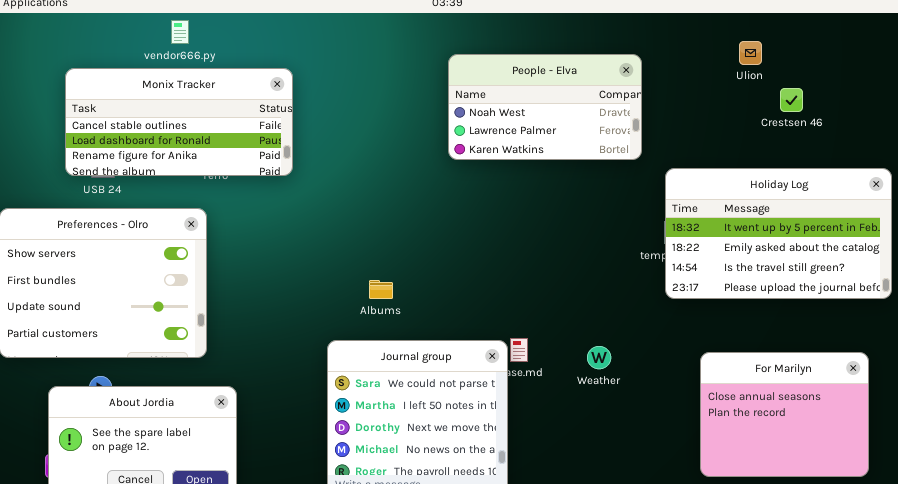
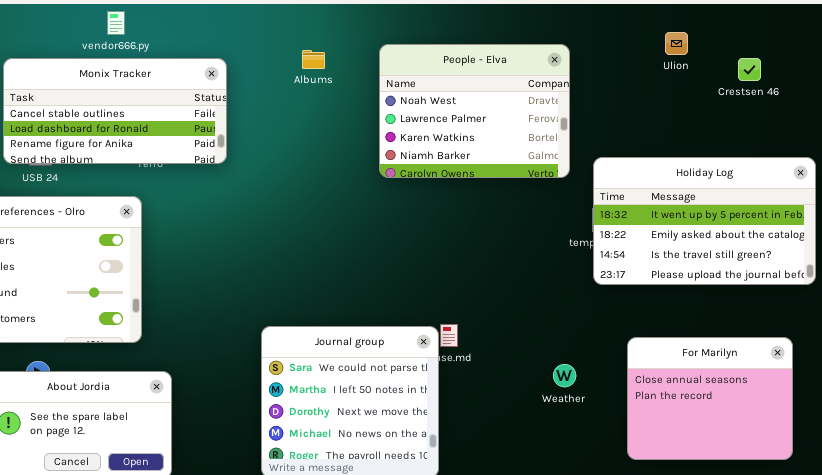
People - Elva: [448,54,642,160] -> [379,44,570,178], resized
Crestsen 46: [780,88,803,112] -> [738,58,761,81], moved
Albums: [369,280,393,299] -> [302,50,325,69], moved
Weather: [587,346,611,369] -> [553,364,576,387], moved

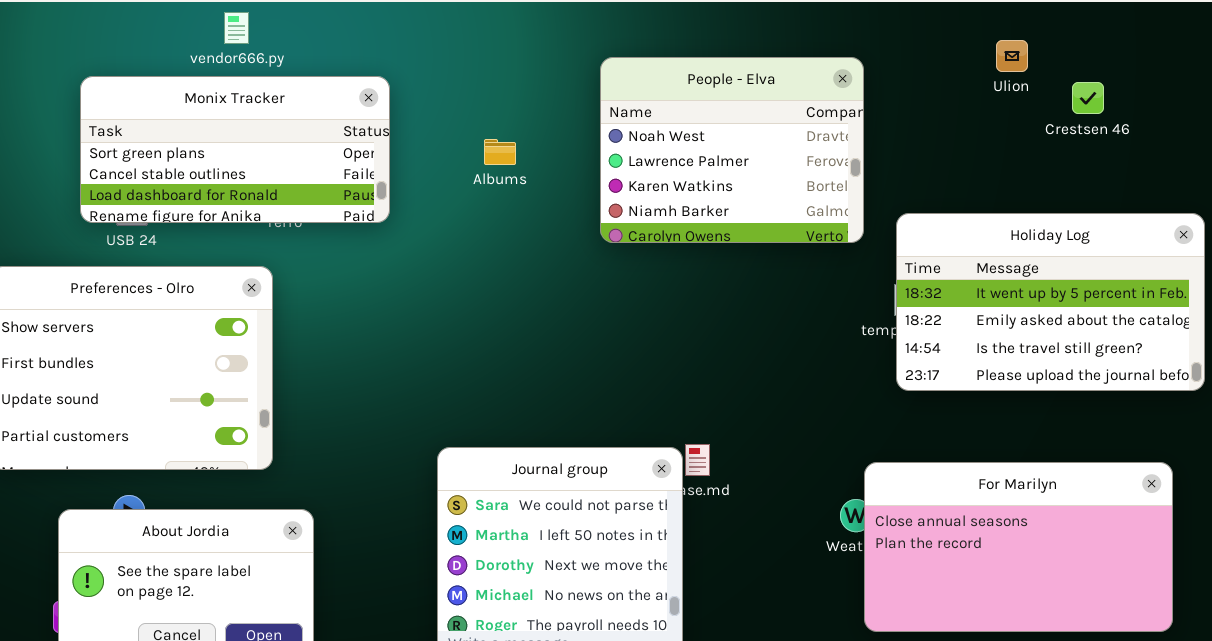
Albums: [302,50,325,69] -> [484,139,516,165], moved
Monix Tracker: [3,58,227,164] -> [80,76,390,223], scrolled up 1 row
Crestsen 46: [738,58,761,81] -> [1072,82,1104,114], moved
For Marilyn: [627,337,793,460] -> [864,462,1173,632], resized

